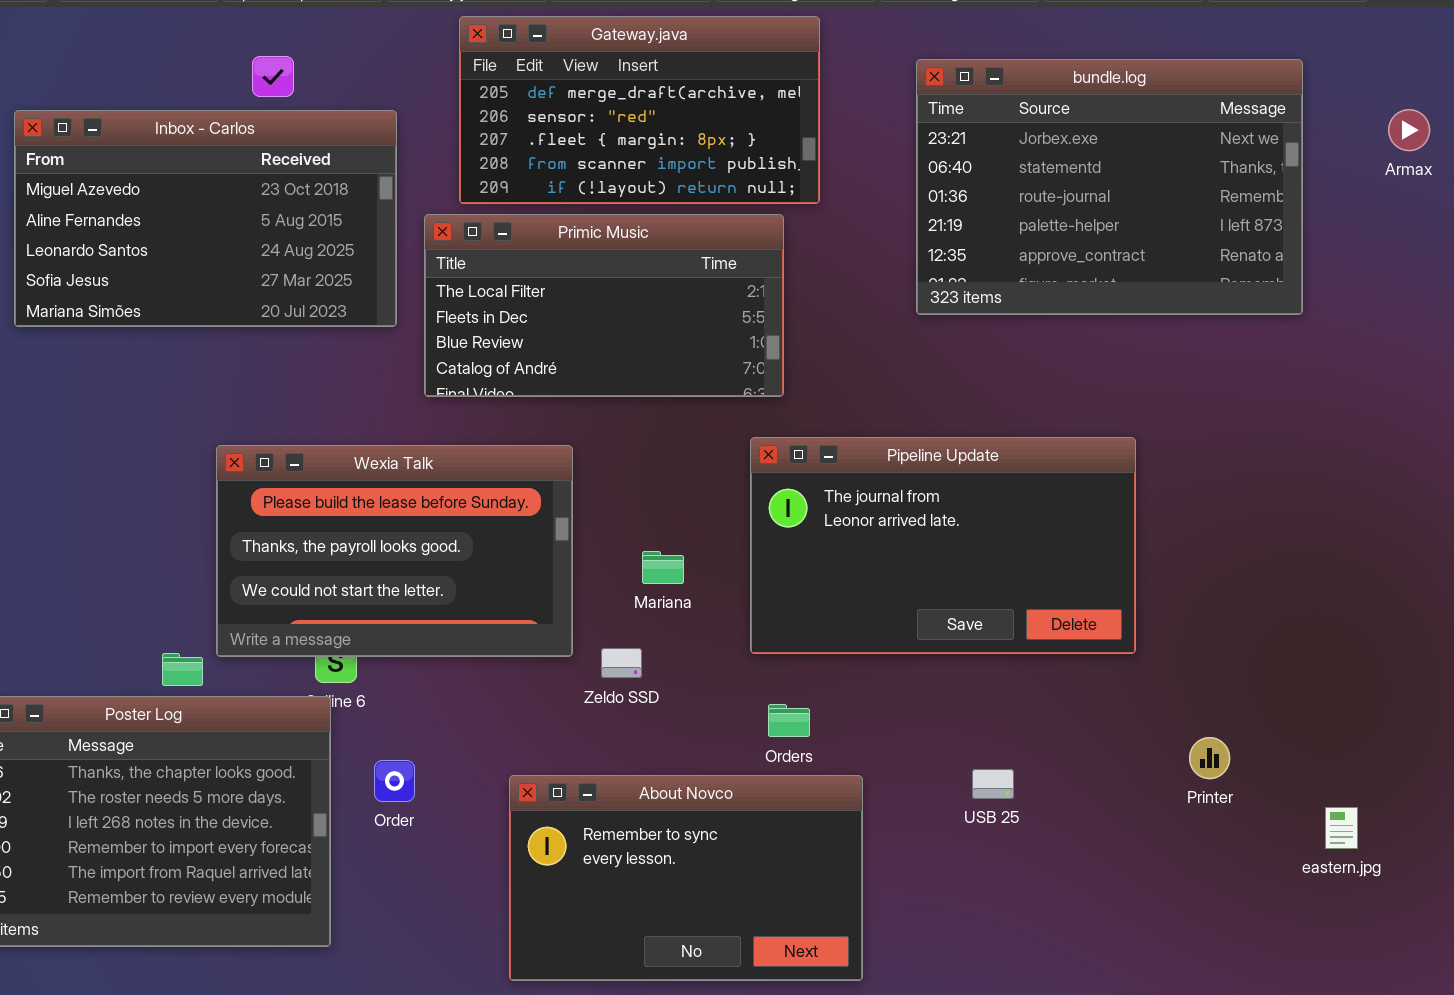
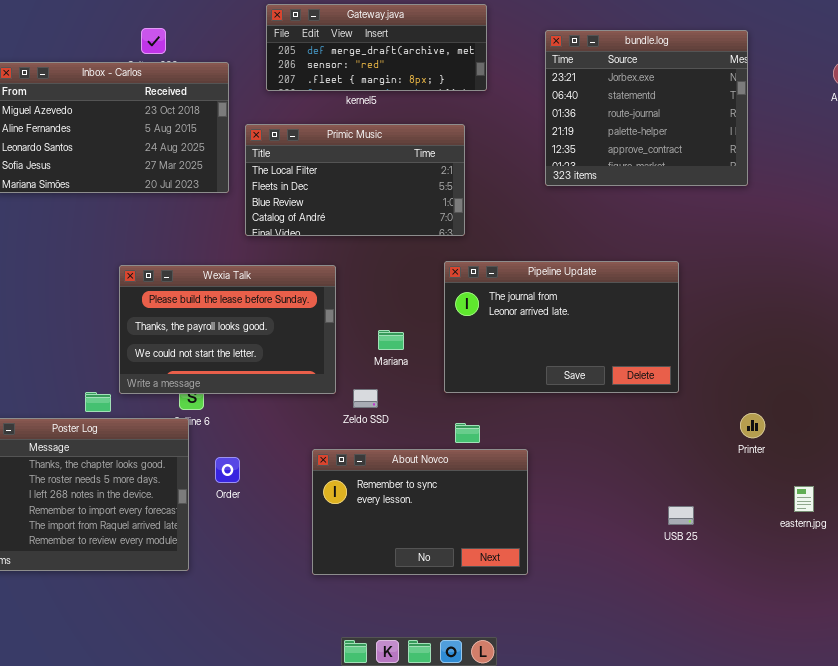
Gateway.java: [459,16,820,204] -> [266,4,487,91], resized
bundle.log: [916,59,1303,315] -> [545,30,748,186], resized
Printer: [1189,737,1230,779] -> [740,413,765,438], moved
USB 25: [972,769,1014,799] -> [668,506,694,525], moved
About Novco: [509,775,863,981] -> [312,449,528,575], moved

